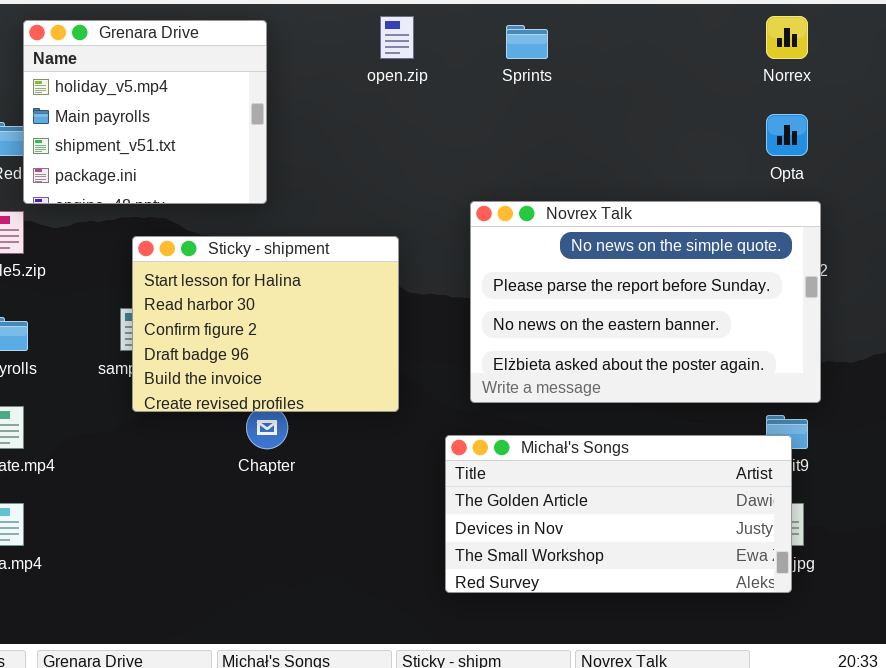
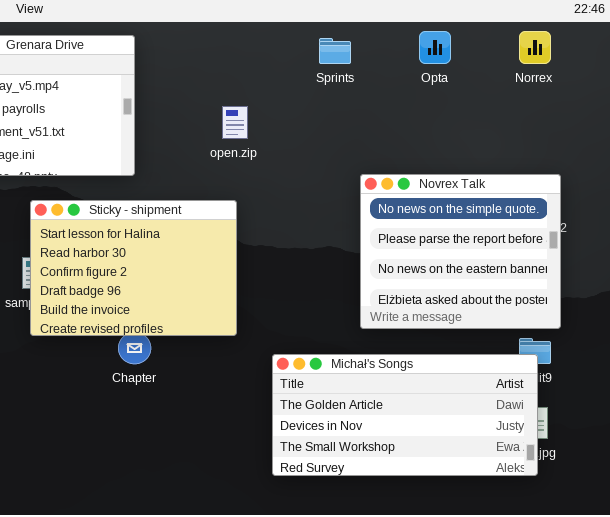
open.zip: [380,16,414,59] -> [222,106,248,139], moved
Opta: [766,114,808,156] -> [419,31,451,64], moved
Novrex Talk: [470,201,821,403] -> [360,174,561,329], resized

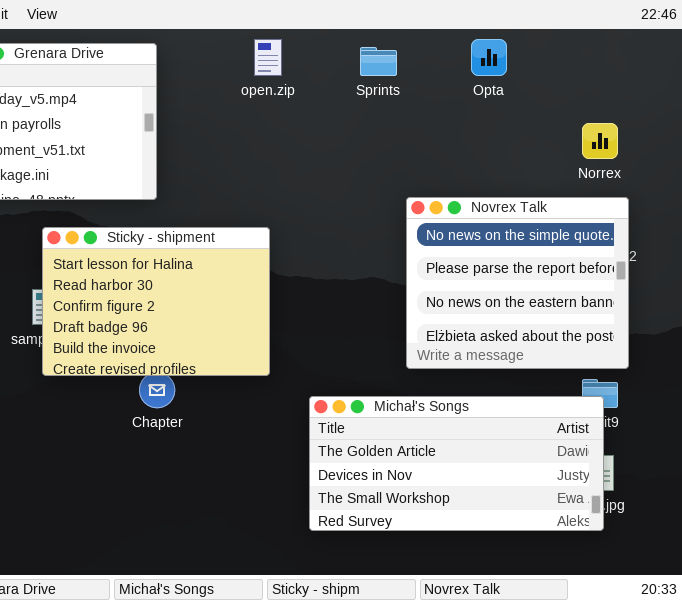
Norrex: [519,31,551,64] -> [582,123,618,159], moved
open.zip: [222,106,248,139] -> [254,39,282,76], moved

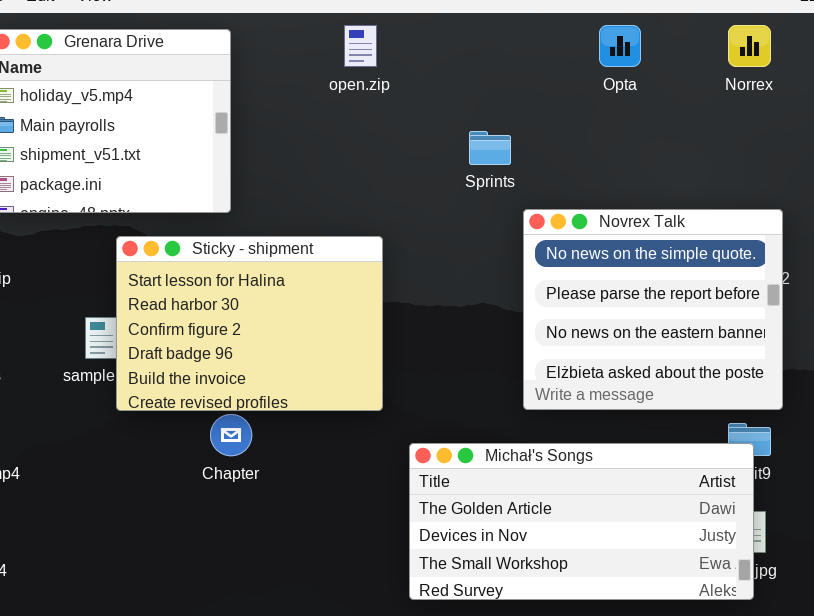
Sprints: [360,47,397,76] -> [469,131,511,165], moved
Norrex: [582,123,618,159] -> [728,25,771,67], moved
Sticky - shipment: [42,227,270,376] -> [116,236,383,411], moved

